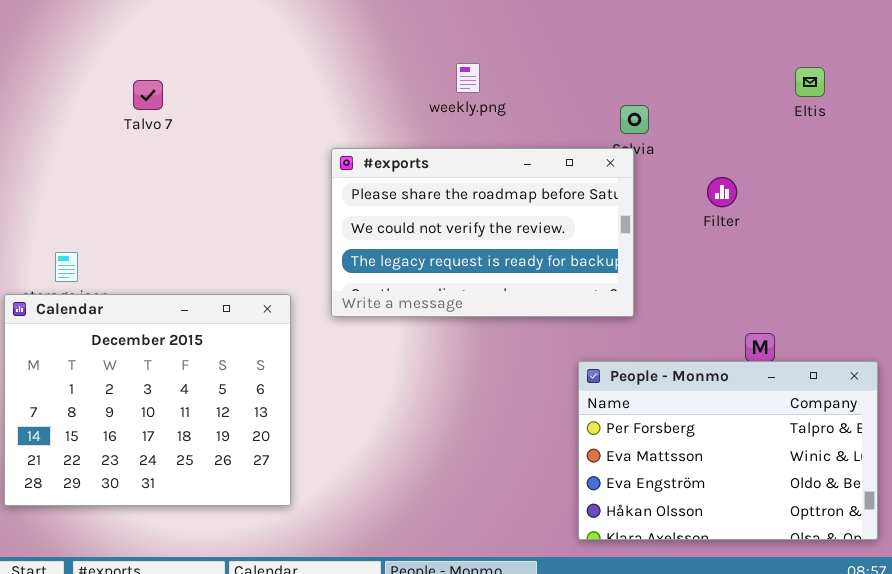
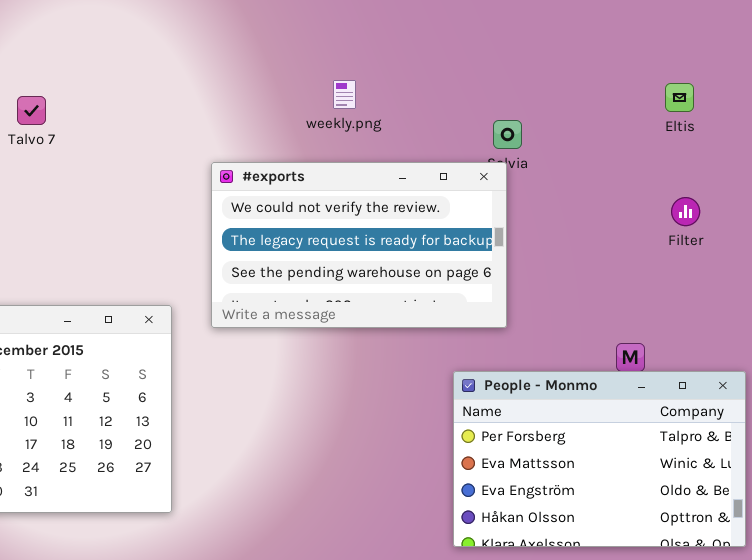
#exports: [331,148,634,317] -> [211,162,507,328], scrolled down 1 row
Filter: [707,177,737,207] -> [671,197,700,226], moved

